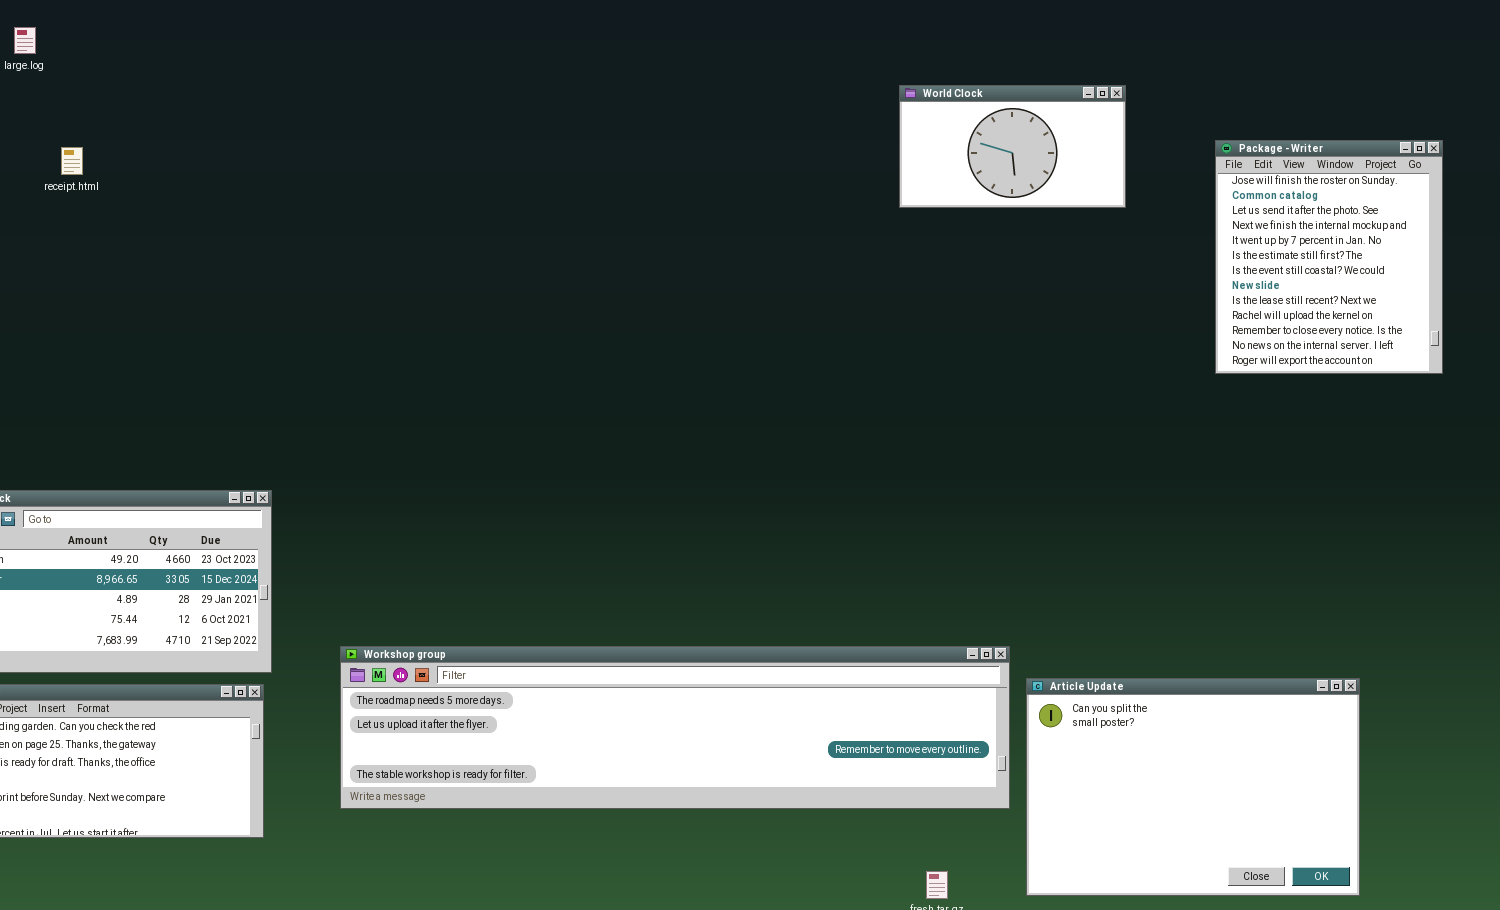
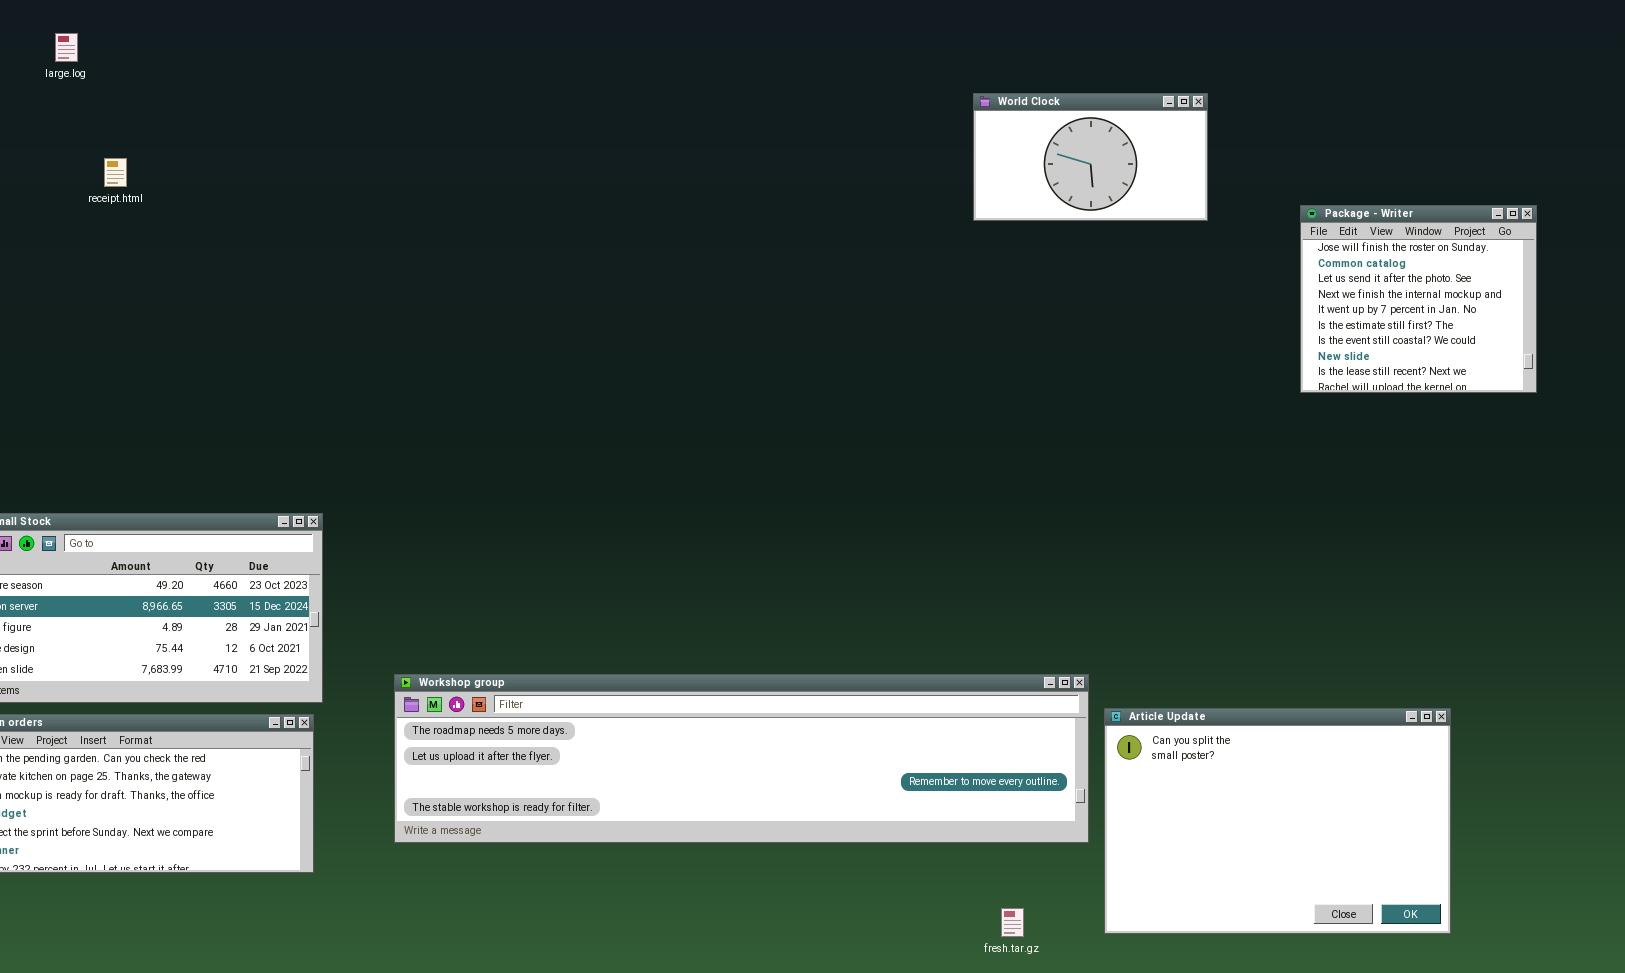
Package - Writer: [1215,140,1443,374] -> [1300,205,1537,393], resized

